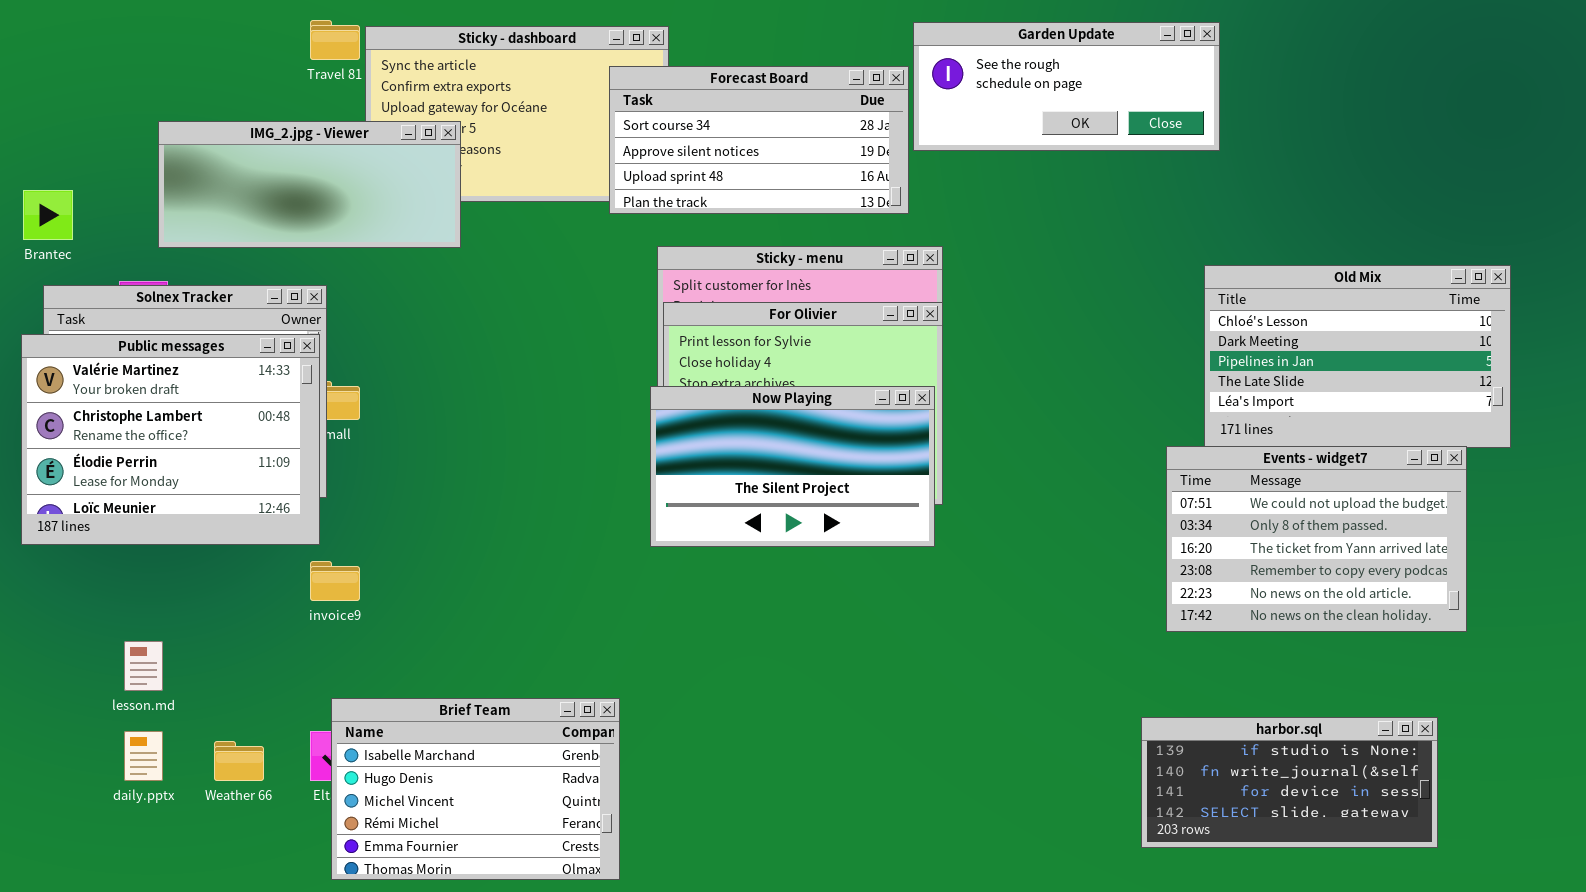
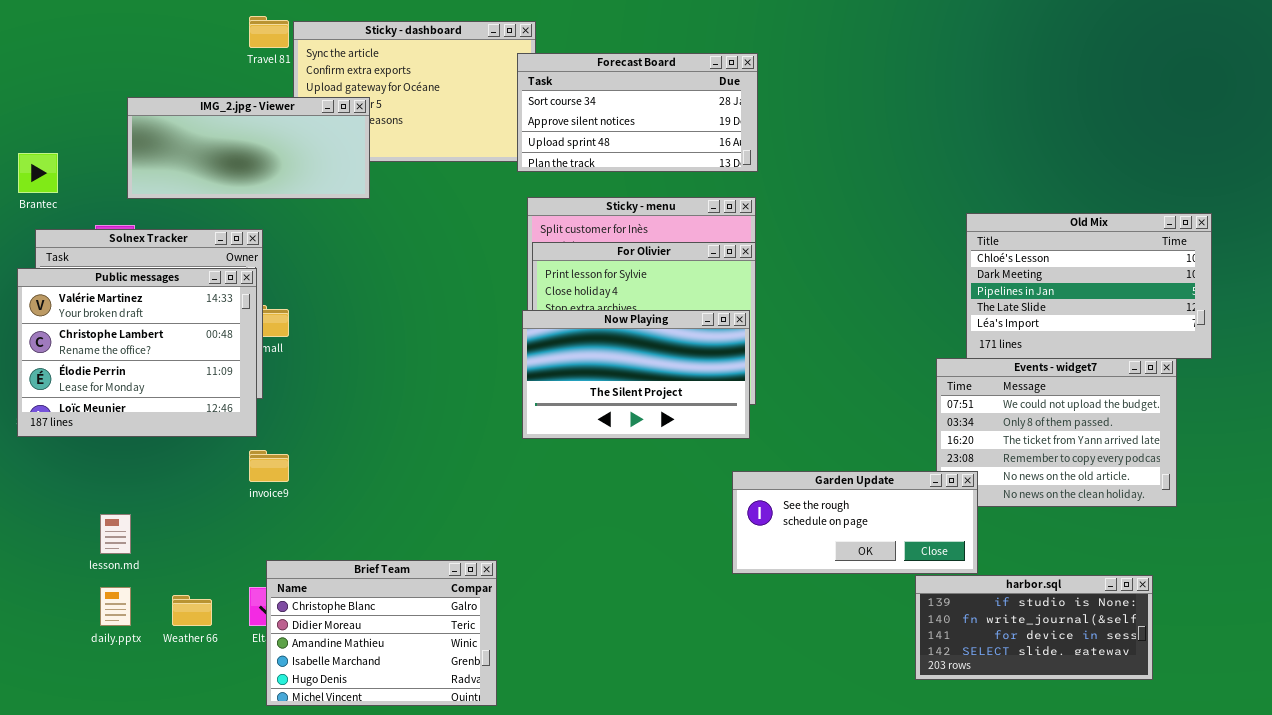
Garden Update: [913,22,1220,151] -> [732,471,978,574], moved
Forecast Board: [609,66,909,214] -> [517,53,758,172], moved
Brief Team: [331,698,620,880] -> [266,560,497,706], scrolled up 3 rows

